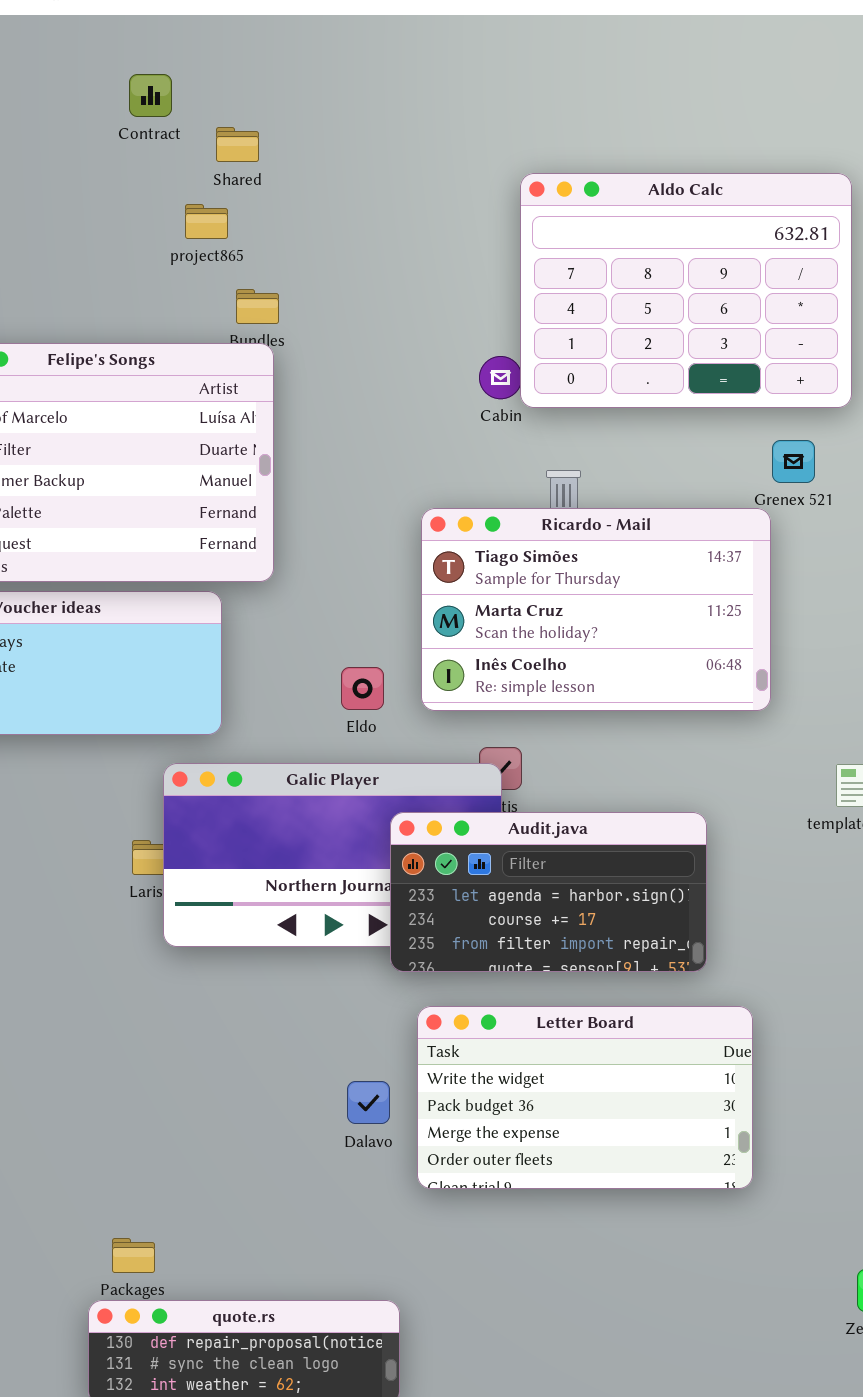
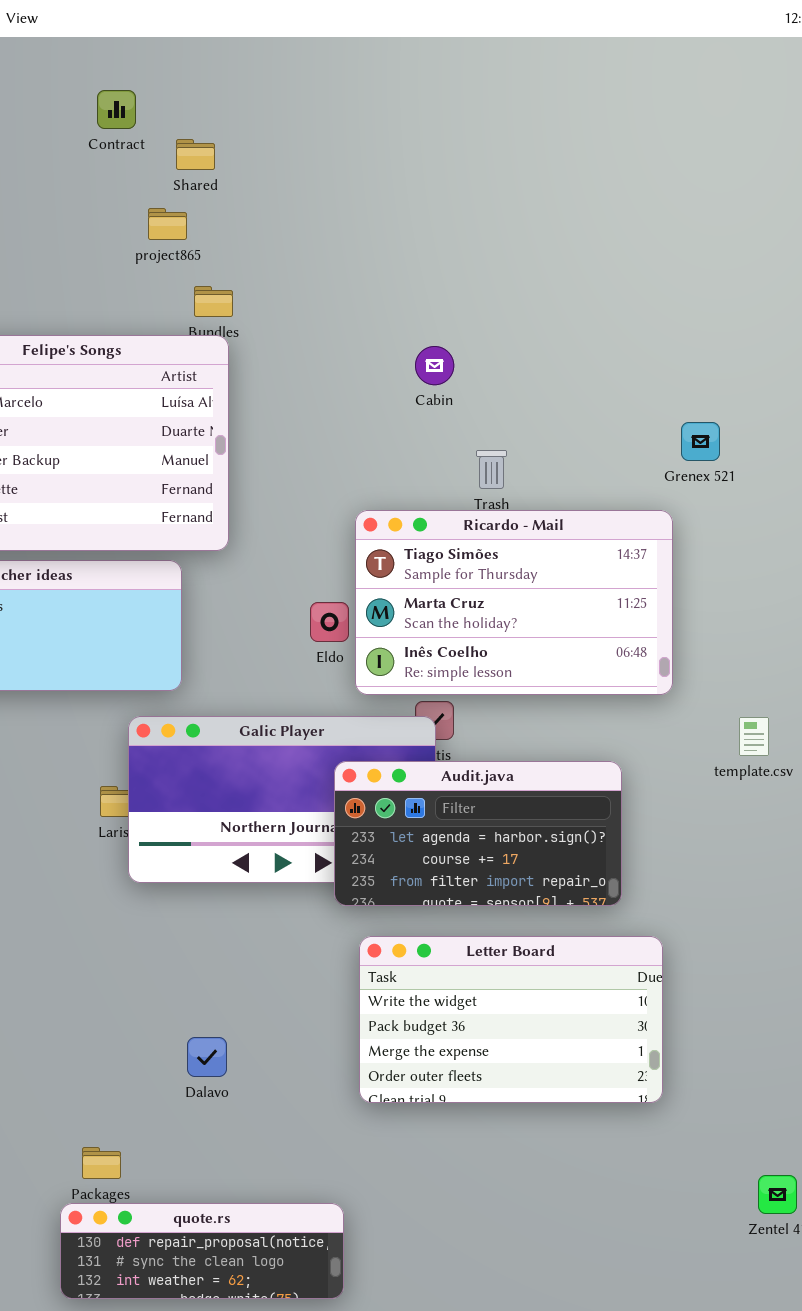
Aldo Calc: [520,173,852,408] -> none, closed
Ricardo - Mail: [421,508,771,711] -> [355,510,673,695], moved
Eldo: [341,667,384,710] -> [310,602,349,642], moved
Dalavo: [347,1081,390,1124] -> [187,1037,227,1077], moved

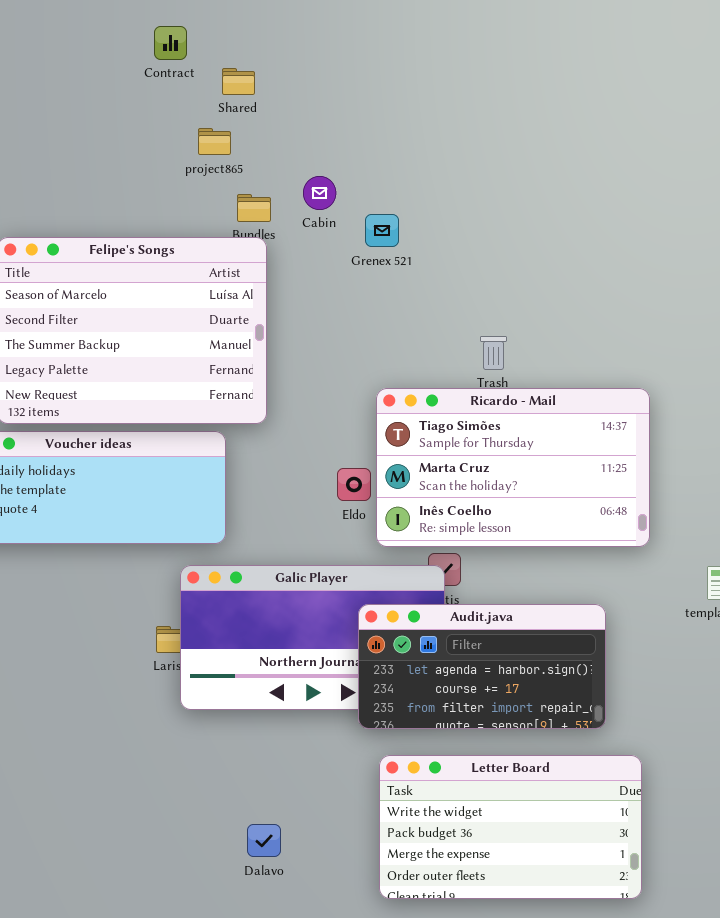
Cabin: [415,346,454,385] -> [303,176,336,210], moved
Grenex 521: [681,422,720,461] -> [365,214,399,247], moved
Dalavo: [187,1037,227,1077] -> [247,824,281,857], moved

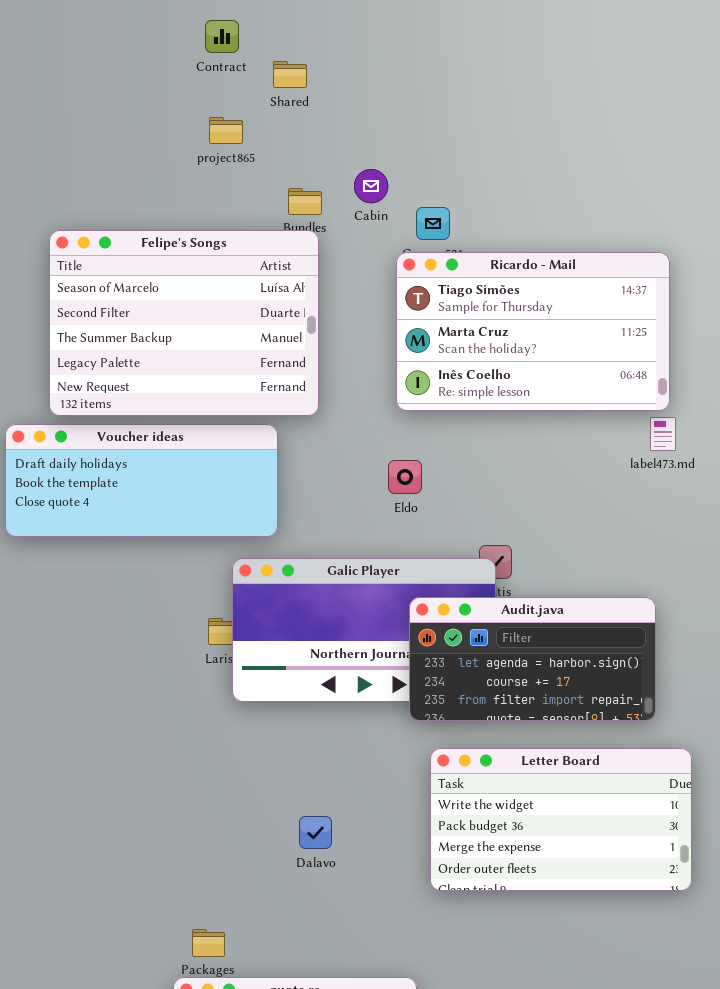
project865: [198,128,231,155] -> [209,117,243,144], moved
Ricardo - Mail: [376,388,650,547] -> [396,252,670,411], moved

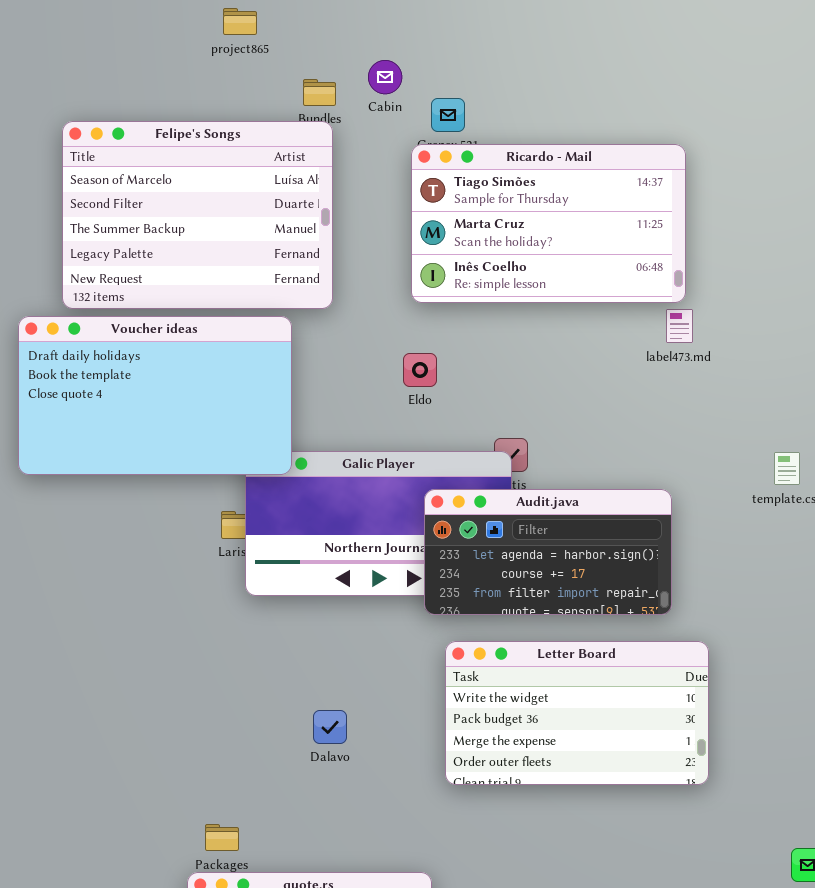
Voucher ideas: [5,424,278,537] -> [18,316,292,475], resized

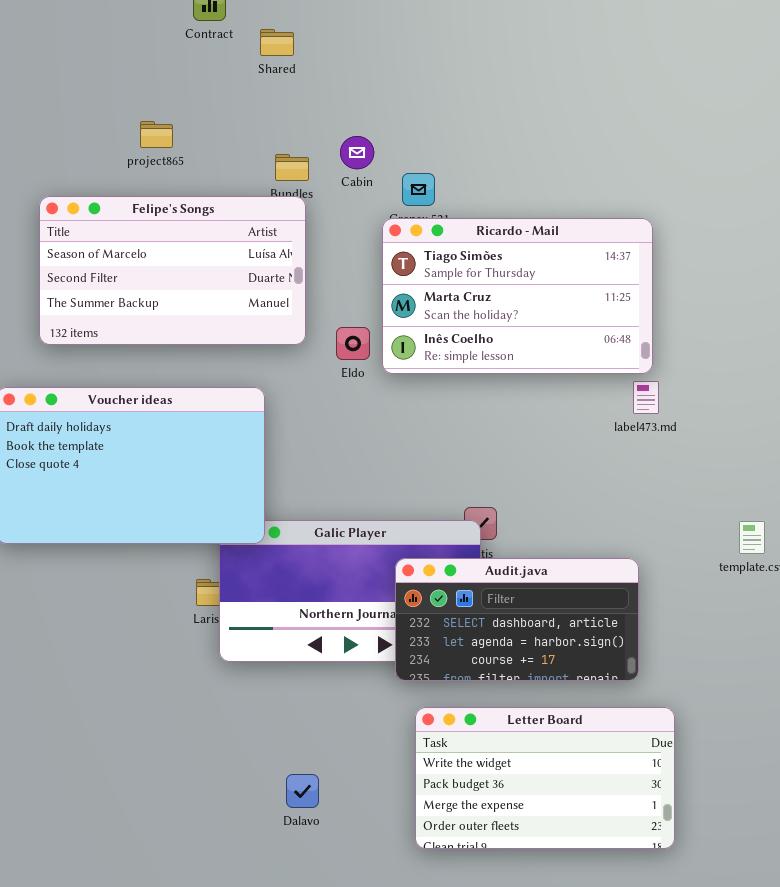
project865: [223,8,257,35] -> [140,121,173,148], moved
Felipe's Songs: [62,121,333,309] -> [39,196,306,345], resized
Eldo: [403,353,437,387] -> [336,327,370,360], moved
Audit.java: [424,489,672,615] -> [395,558,639,681], scrolled up 1 row

